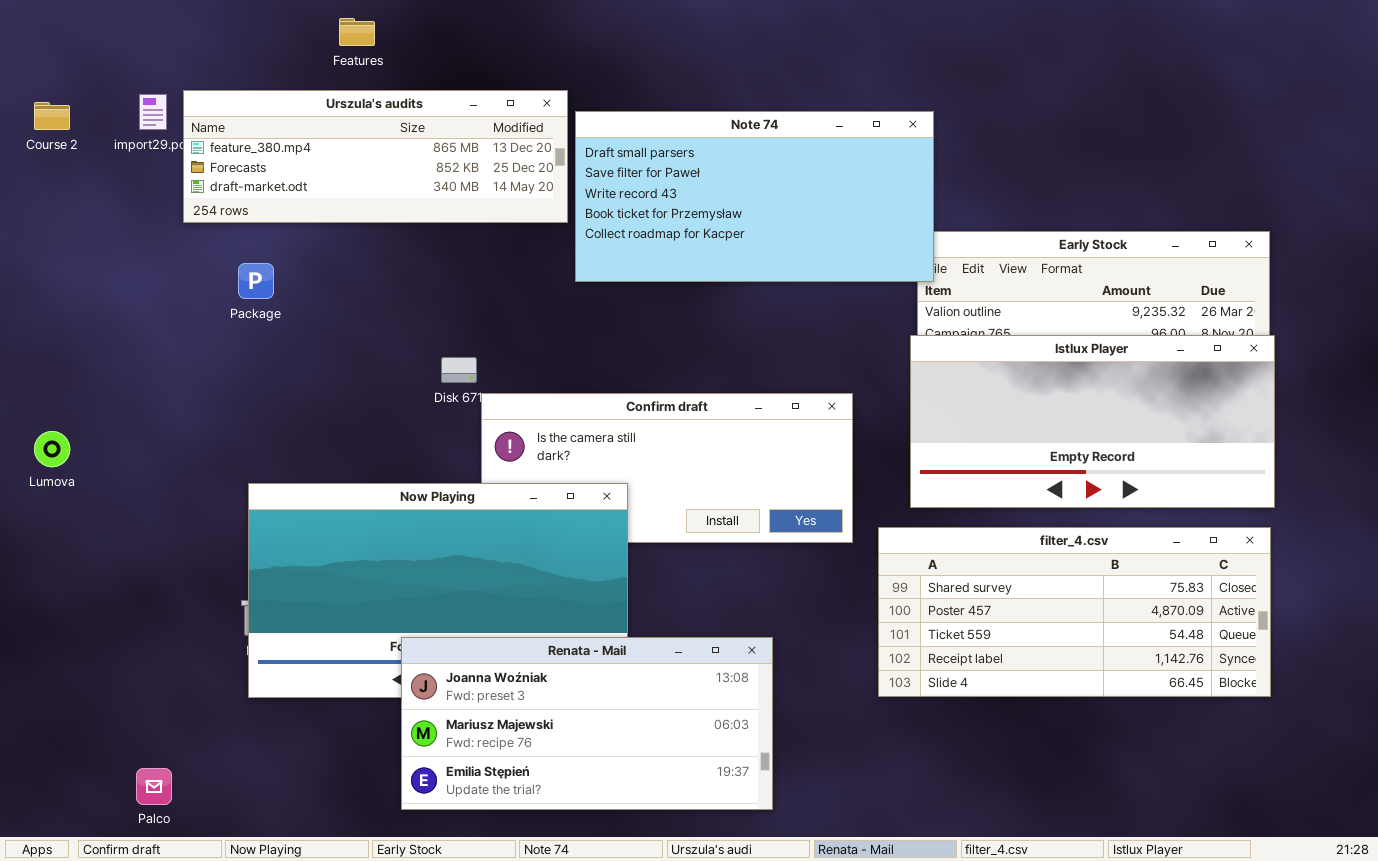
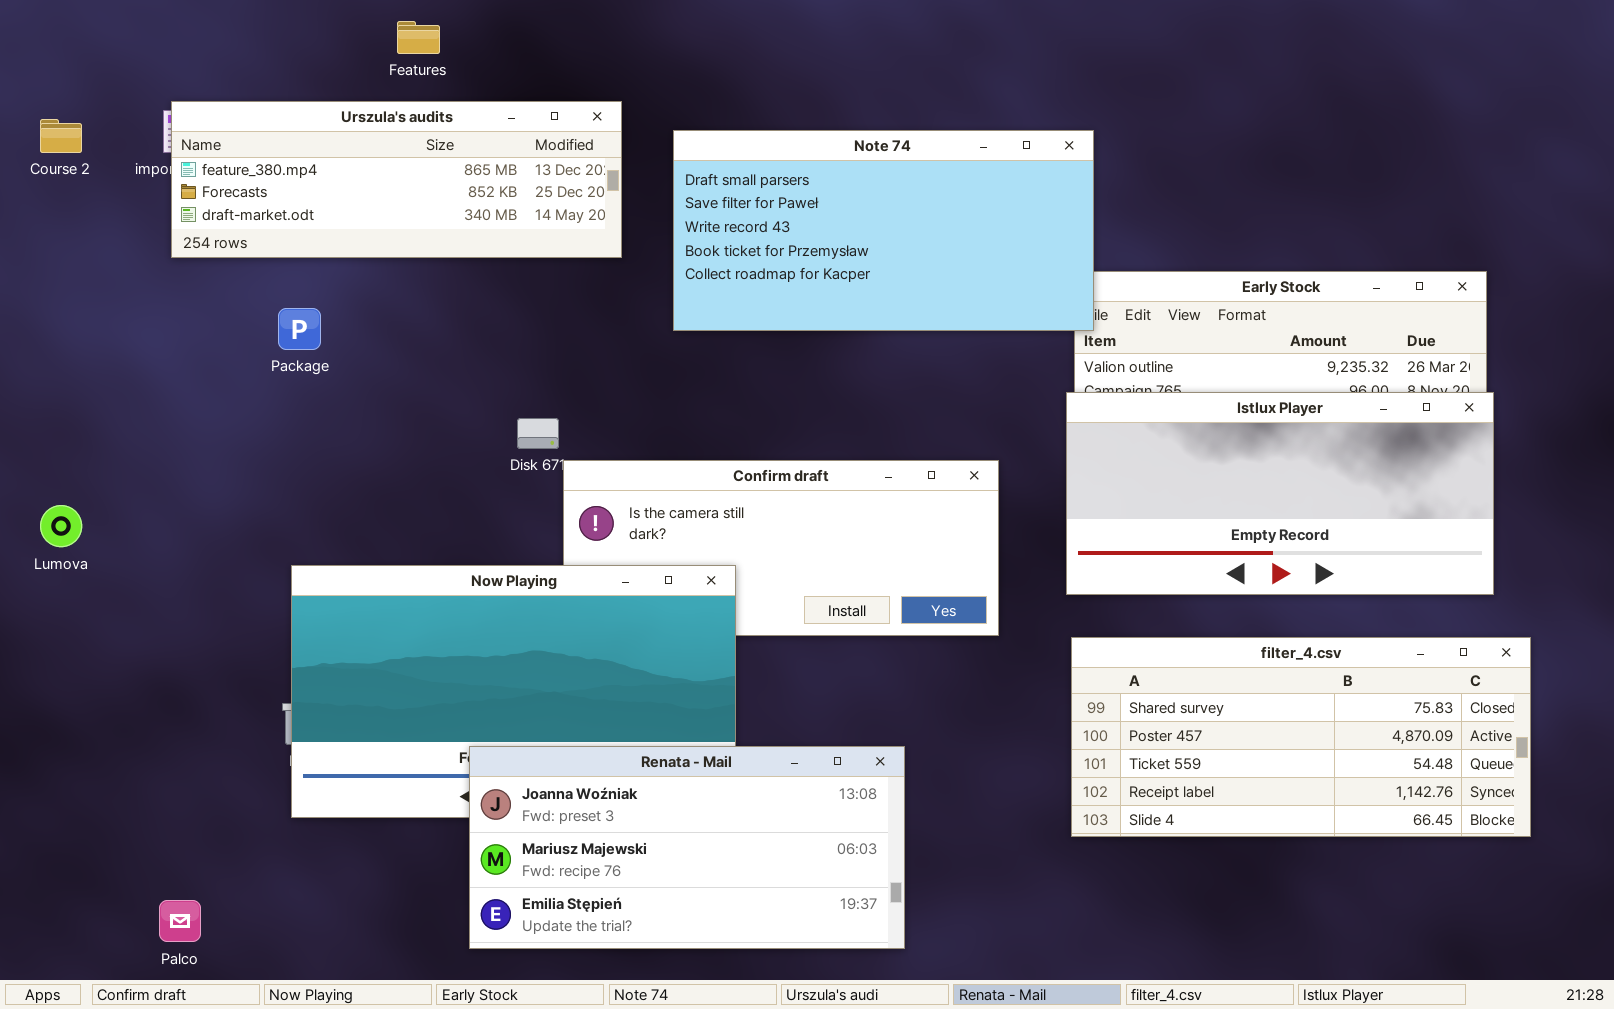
Urszula's audits: [183,90,568,223] -> [171,101,622,258], moved
filter_4.csv: [878,527,1271,697] -> [1071,637,1531,837], moved

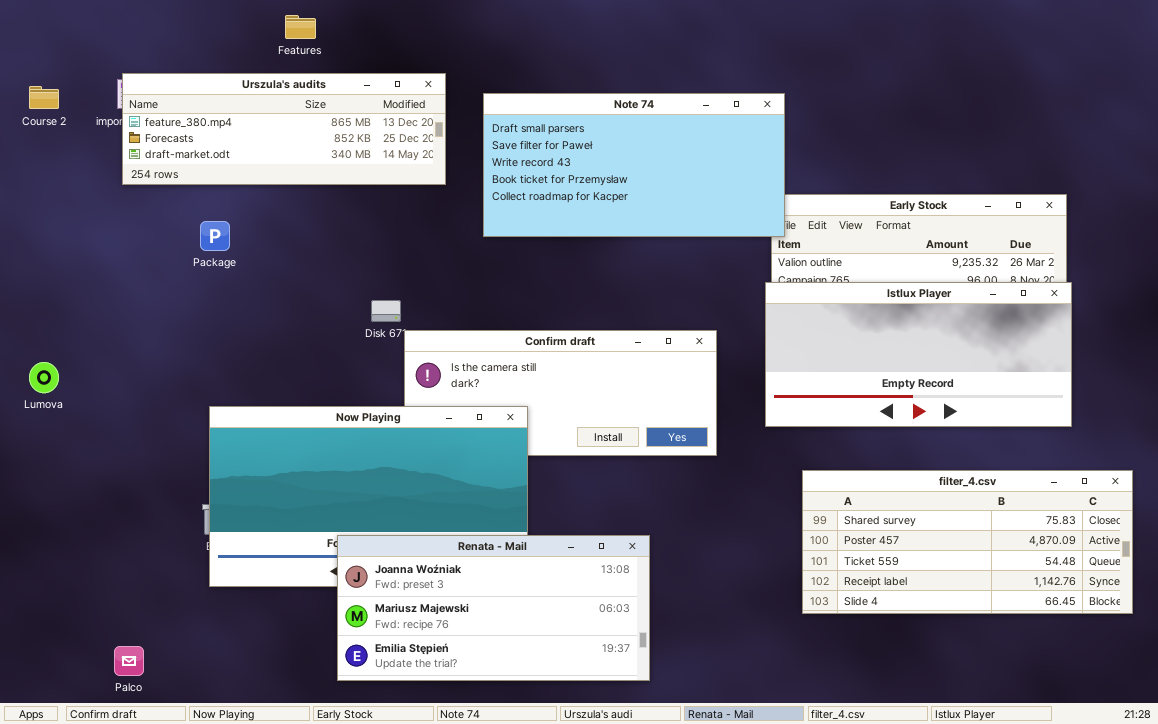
filter_4.csv: [1071,637,1531,837] -> [802,470,1133,614], moved

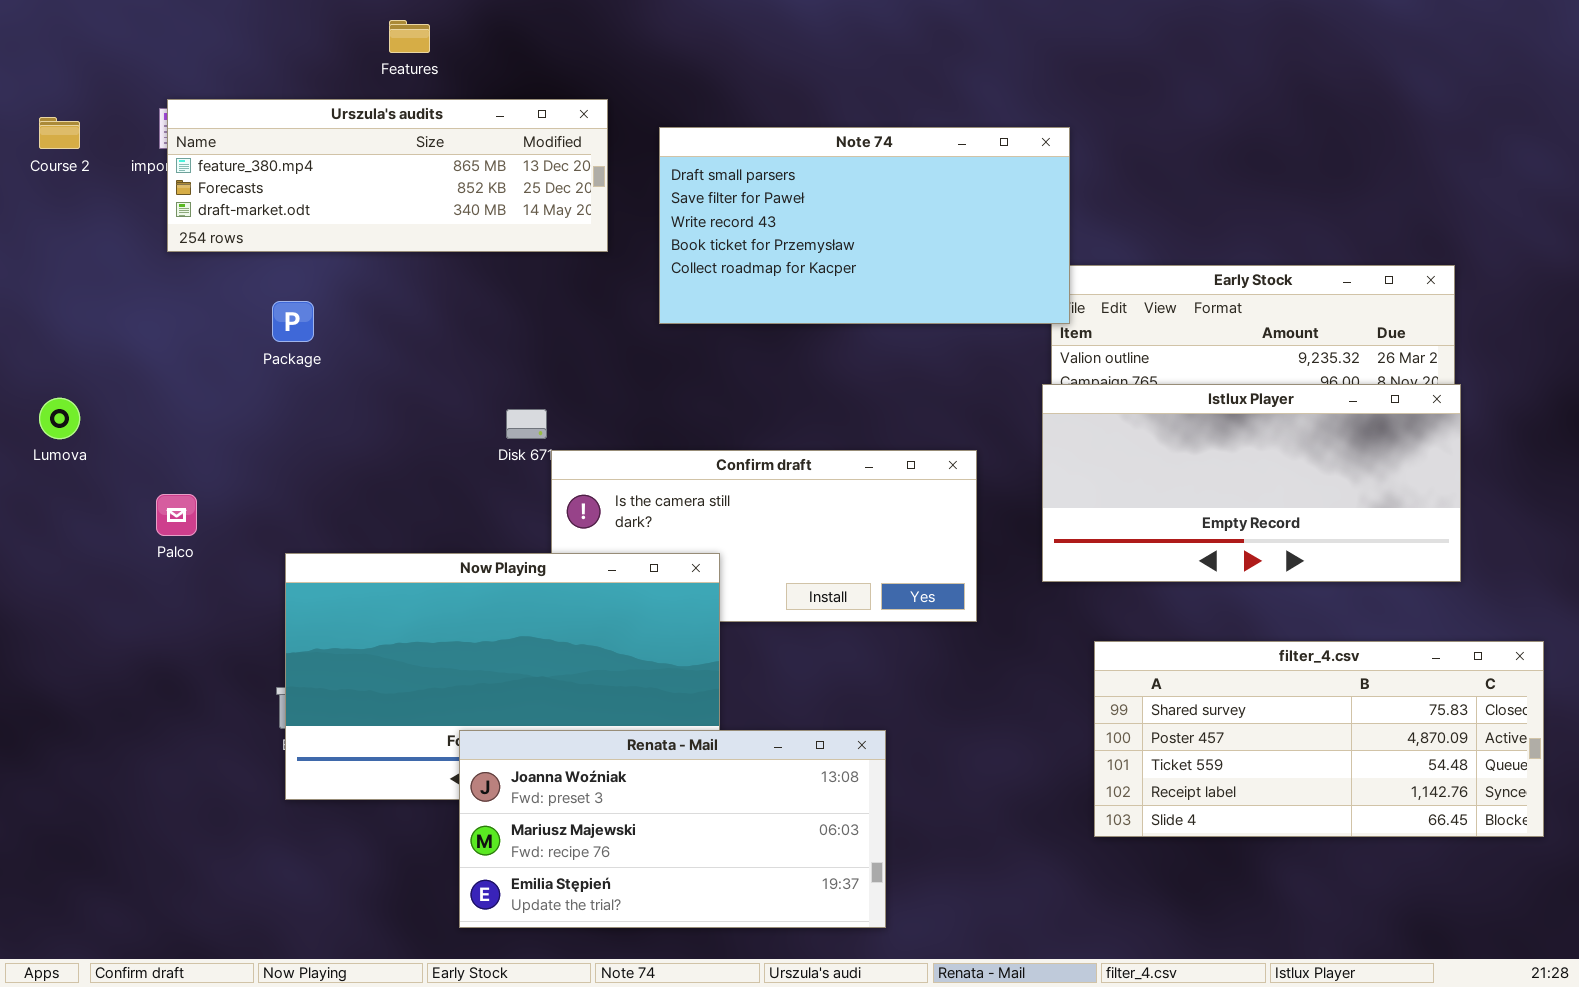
Lumova: [29,362,59,393] -> [39,398,80,439], moved
Palco: [114,646,144,676] -> [156,494,197,536], moved

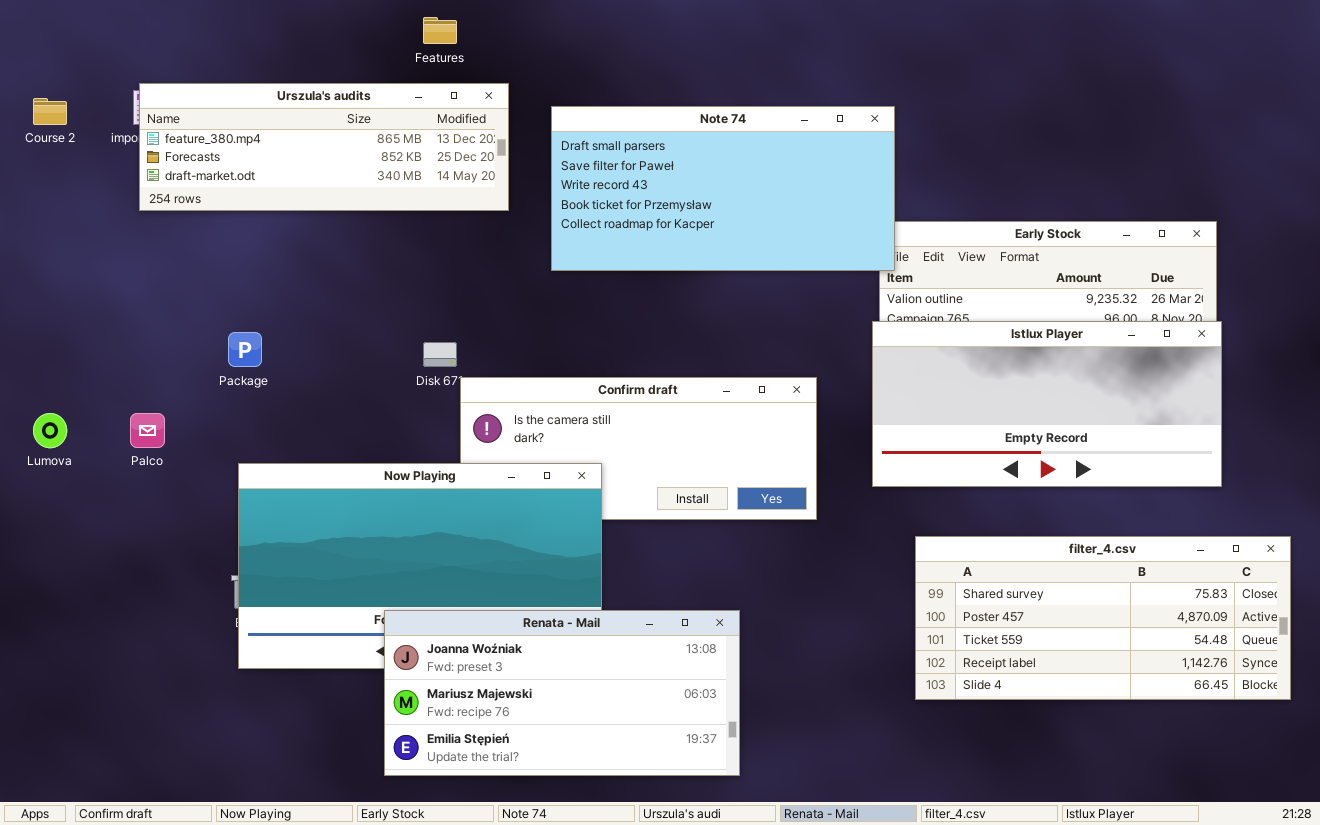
Features: [389,20,430,53] -> [423,17,457,44], moved
Package: [272,301,314,342] -> [228,332,262,367], moved
Lumova: [39,398,80,439] -> [33,413,67,448], moved

